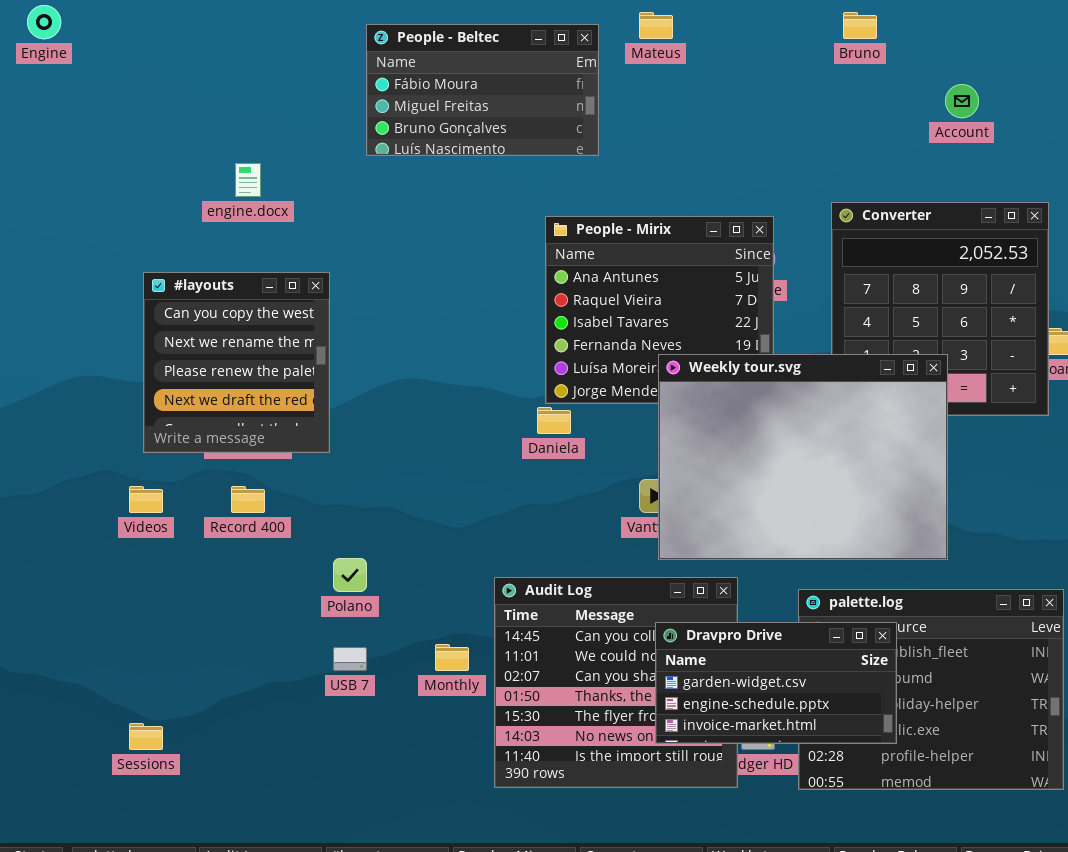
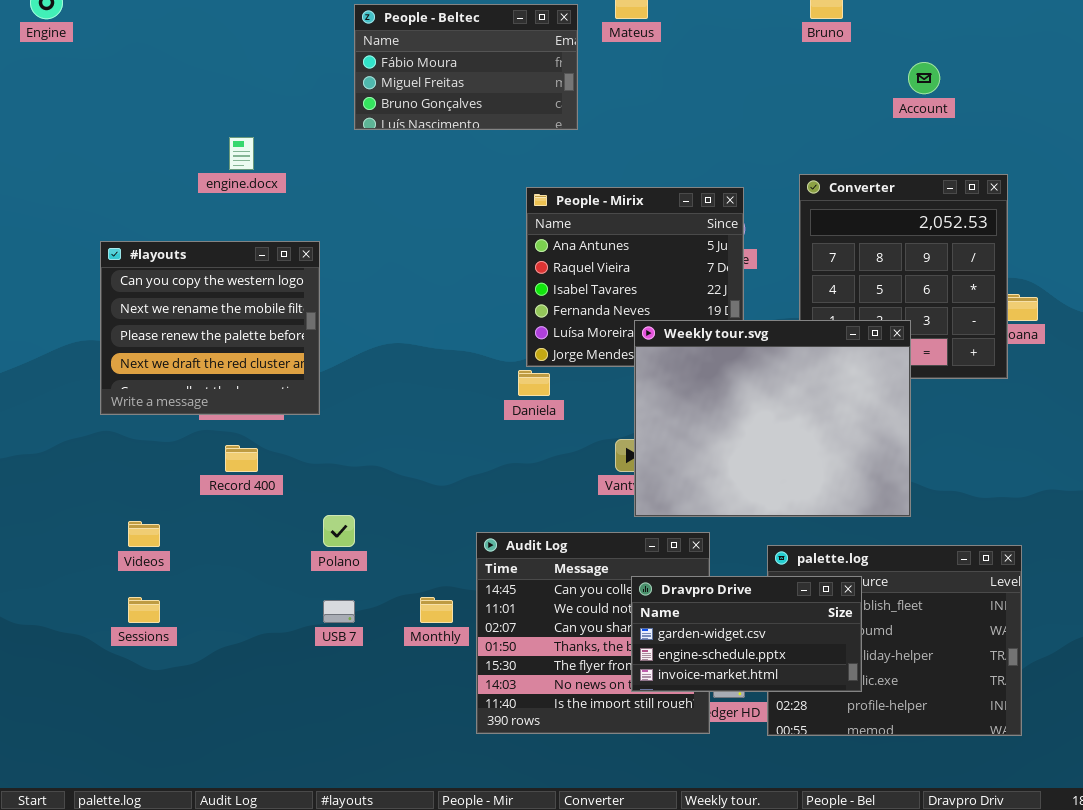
#layouts: [143,272,330,453] -> [100,241,320,415], resized
Videos: [129,486,163,513] -> [128,521,160,547], moved
Sessions: [129,723,163,750] -> [128,597,160,623], moved

